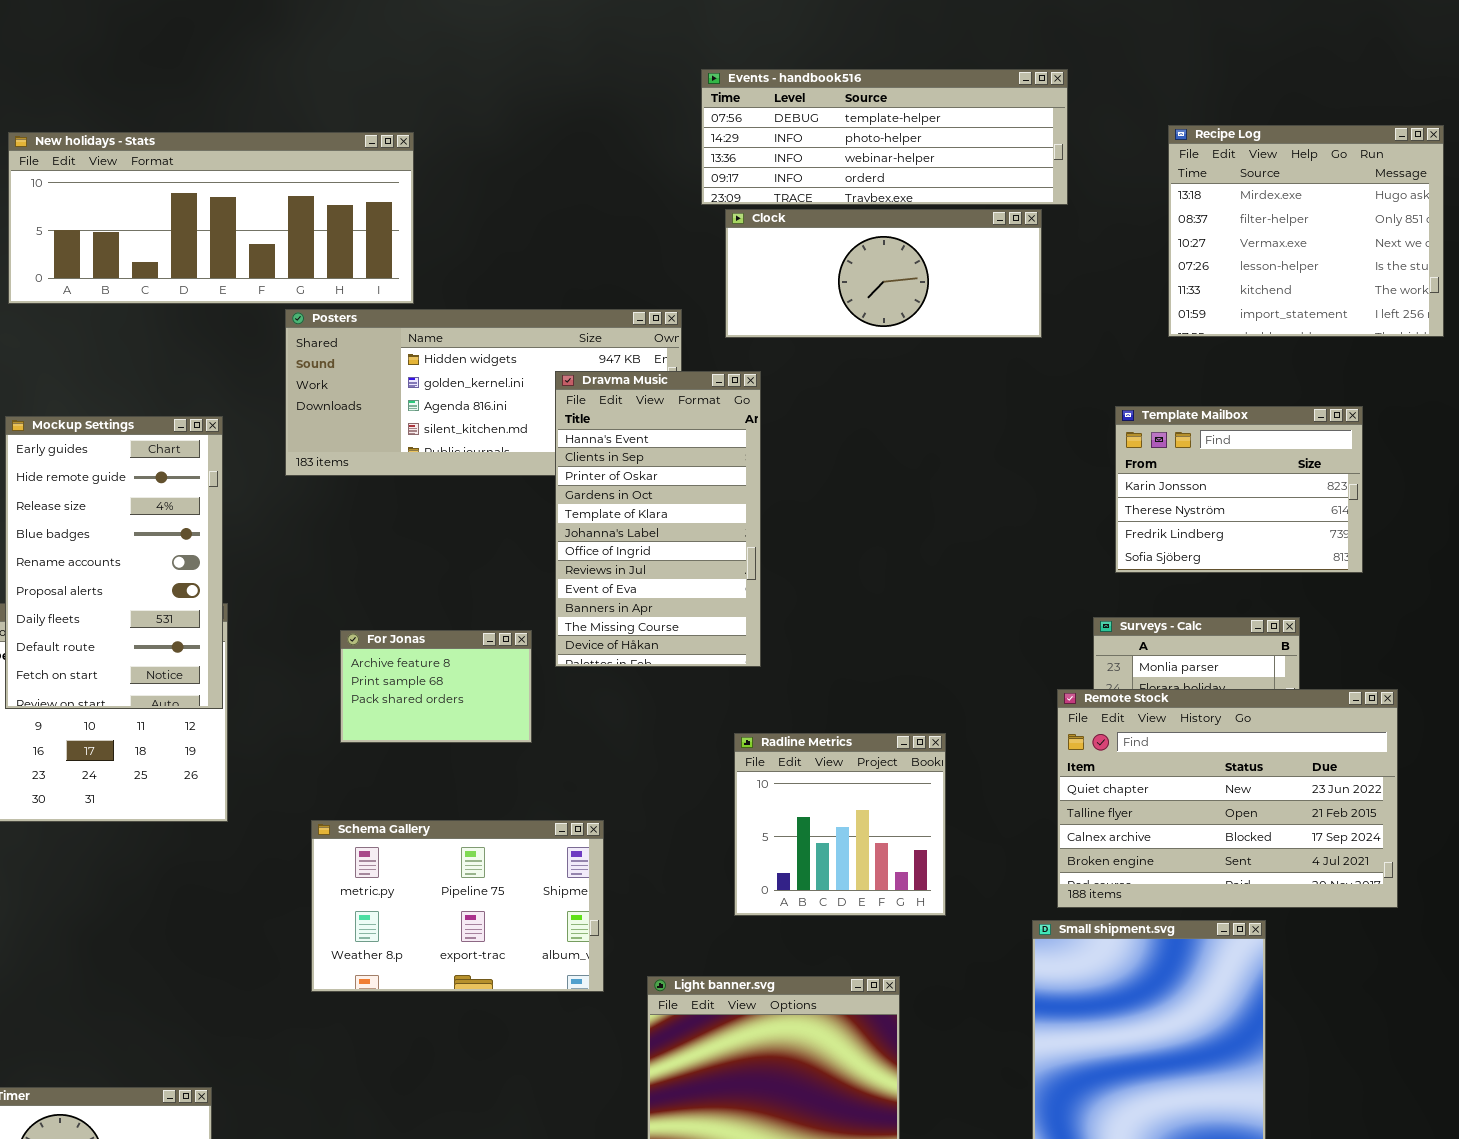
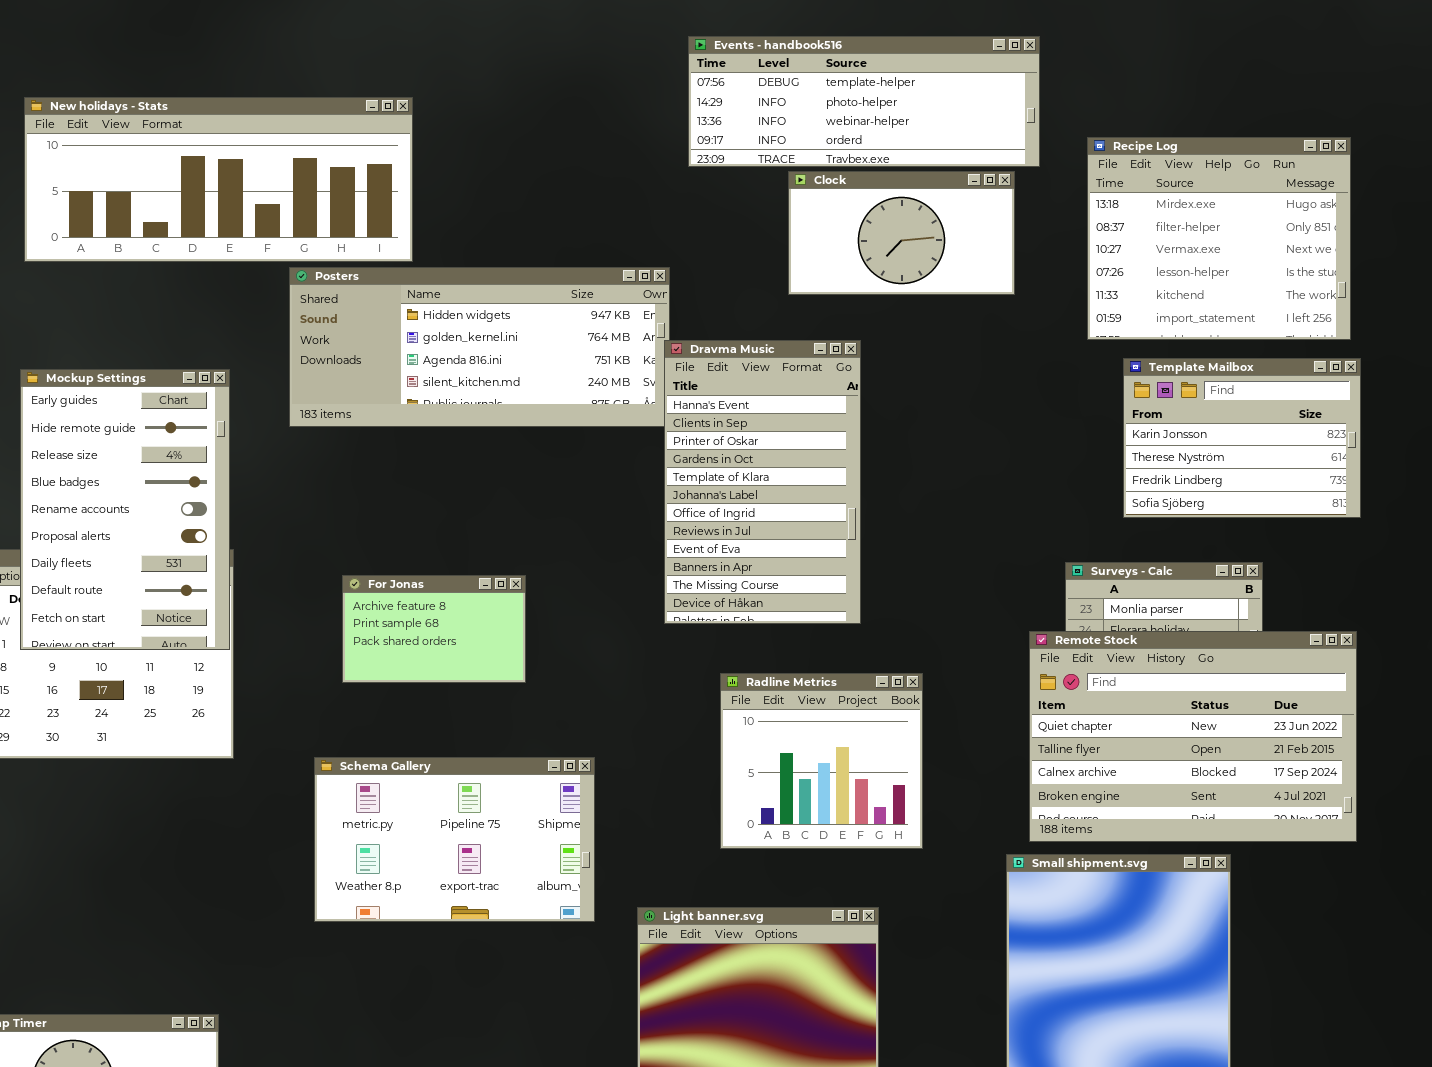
Recipe Log: [1168,125,1444,337] -> [1087,137,1351,340], moved
Clock: [725,209,1042,338] -> [788,171,1015,295], resized
Dravma Music: [555,371,761,667] -> [664,340,861,624], moved
Template Mailbox: [1115,406,1363,573] -> [1123,358,1361,518], moved

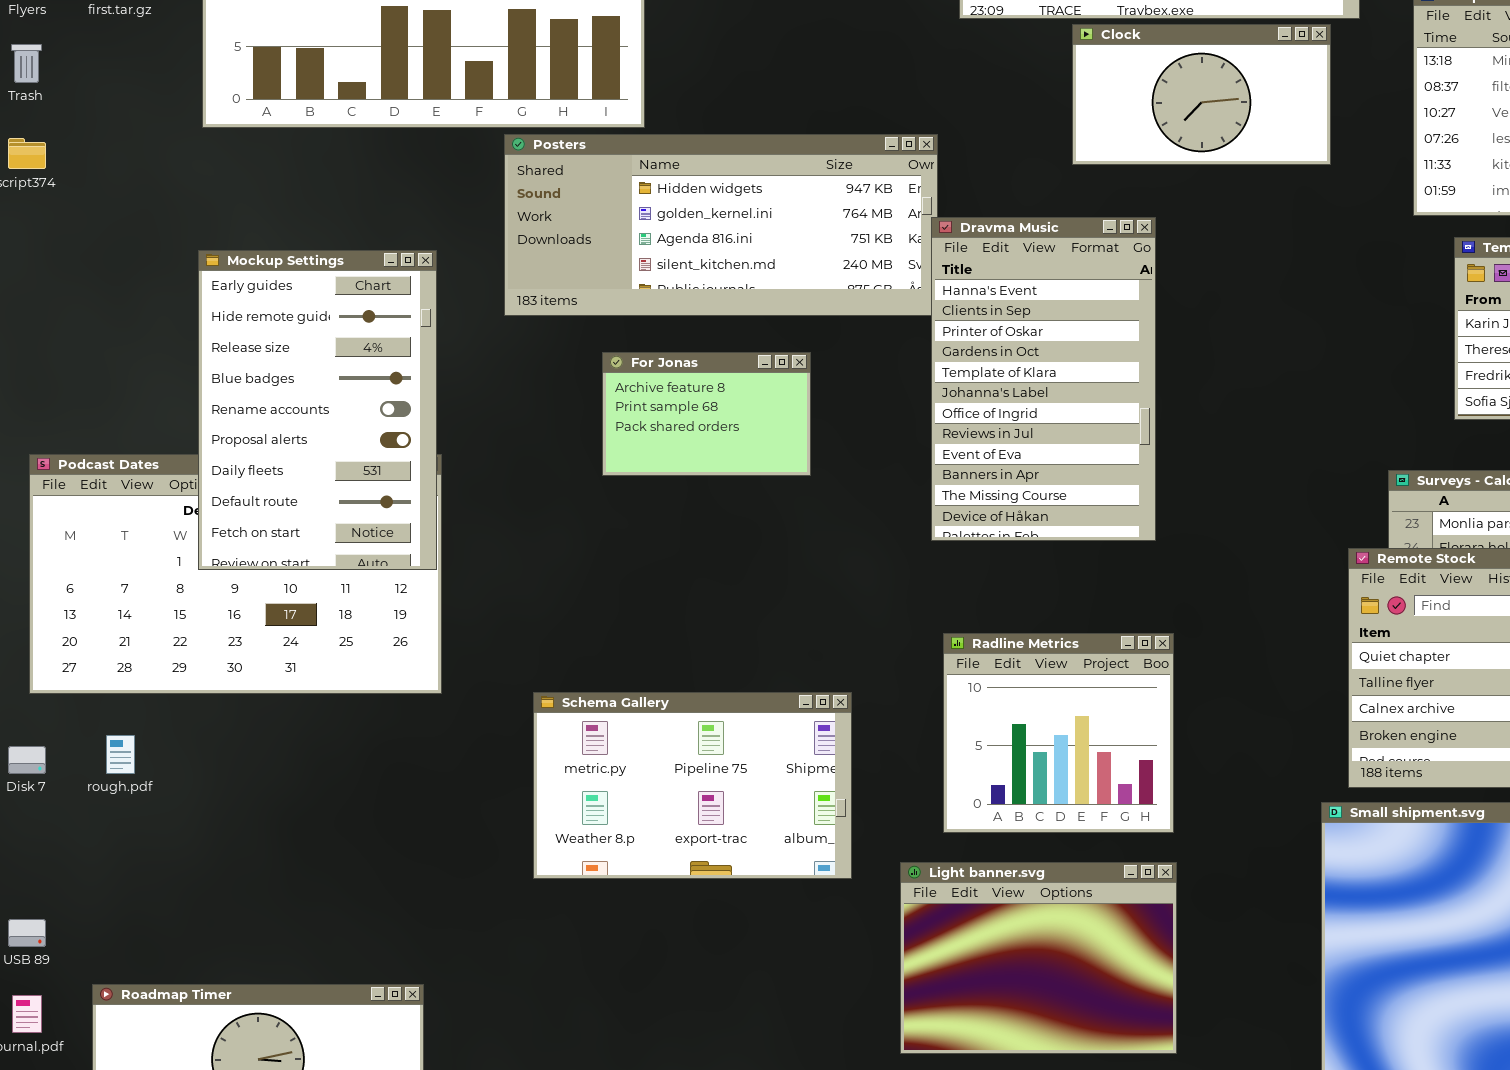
For Jonas: [342,575,526,683] -> [602,352,811,476], moved
Radline Metrics: [720,673,923,849] -> [943,633,1174,833], moved

